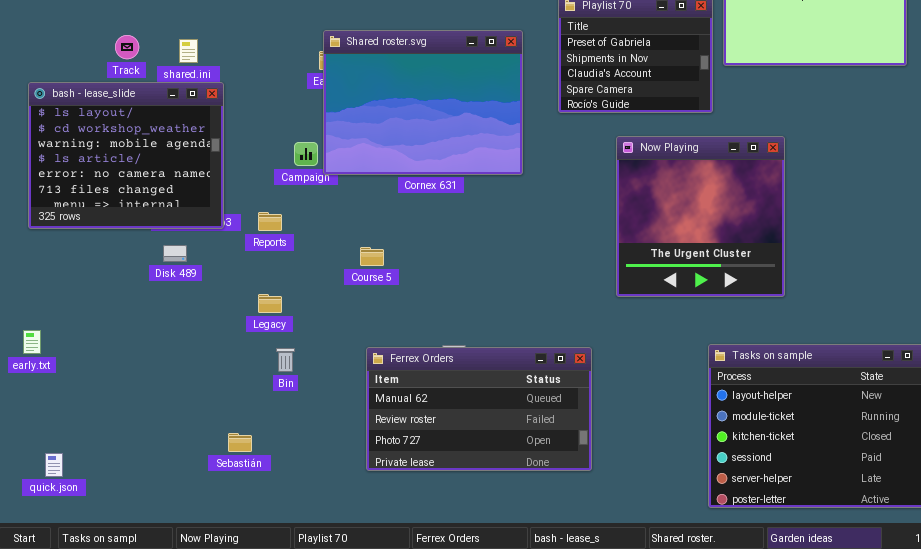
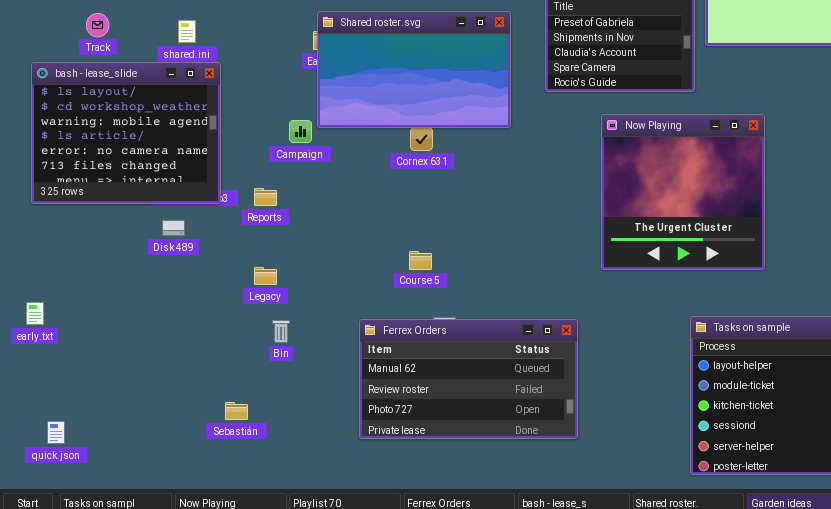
Shared roster.svg: [323,30,523,175] -> [317,11,511,128], resized
Track: [115,35,139,59] -> [86,13,109,37], moved
Course 5: [360,247,384,266] -> [409,251,432,270], moved

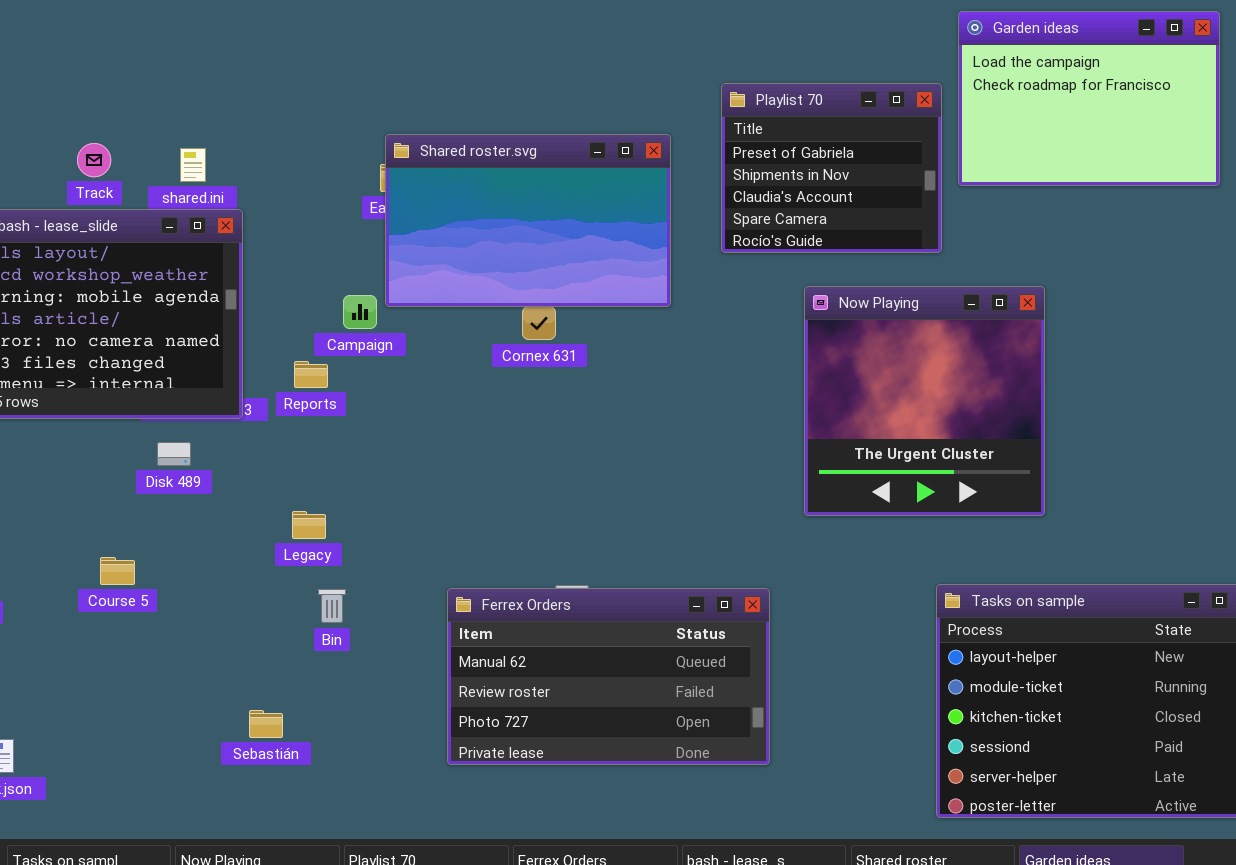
Track: [86,13,109,37] -> [77,143,111,177], moved
Reports: [254,188,277,206] -> [294,361,328,388], moved
Course 5: [409,251,432,270] -> [100,557,135,585], moved

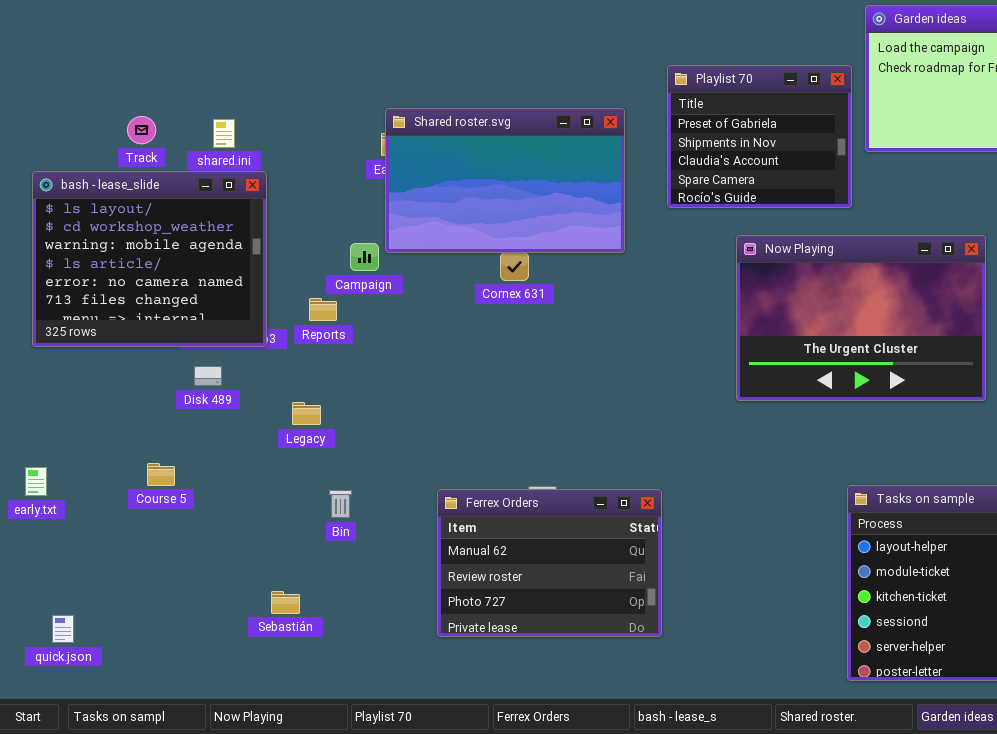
Now Playing: [804,286,1045,516] -> [736,235,986,401], resized
Legacy: [292,511,326,539] -> [292,402,321,425], moved
Ferrex Orders: [447,588,770,765] -> [437,489,662,637], resized

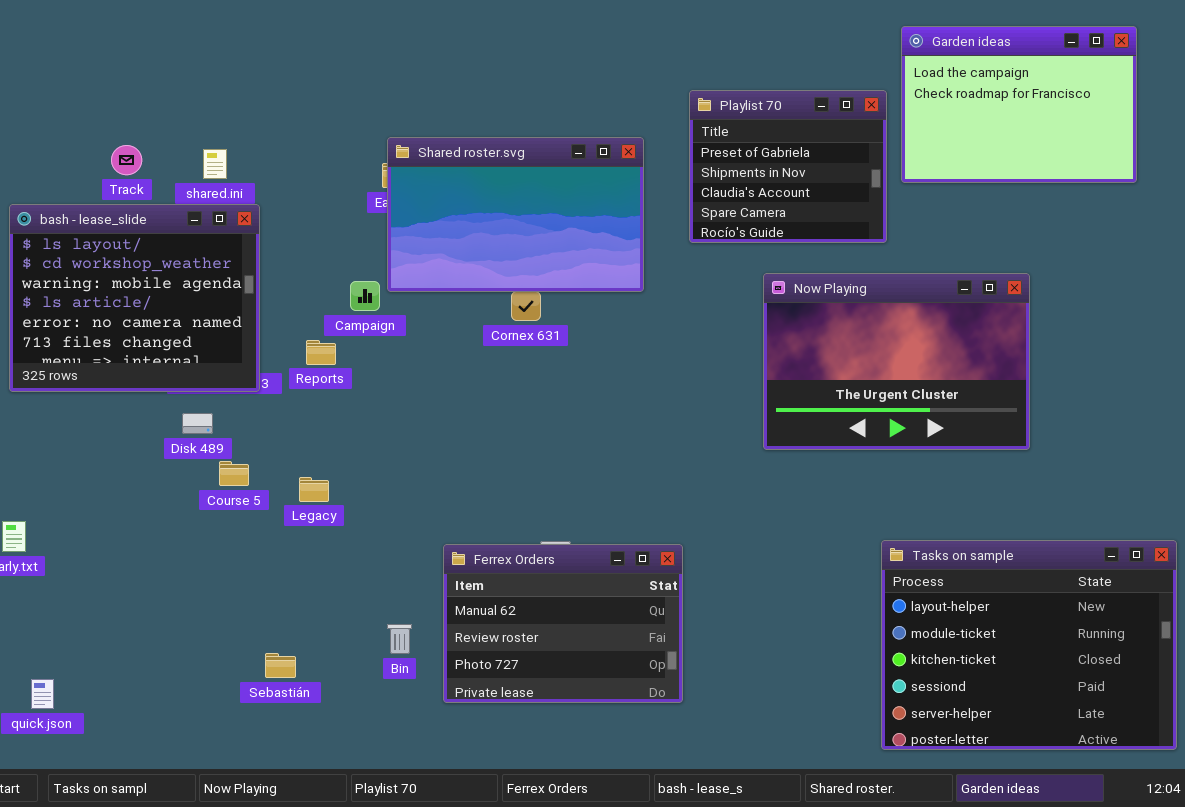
Legacy: [292,402,321,425] -> [299,477,329,502], moved
Course 5: [147,463,175,486] -> [219,461,249,486], moved
Bin: [329,490,352,518] -> [387,624,412,654], moved

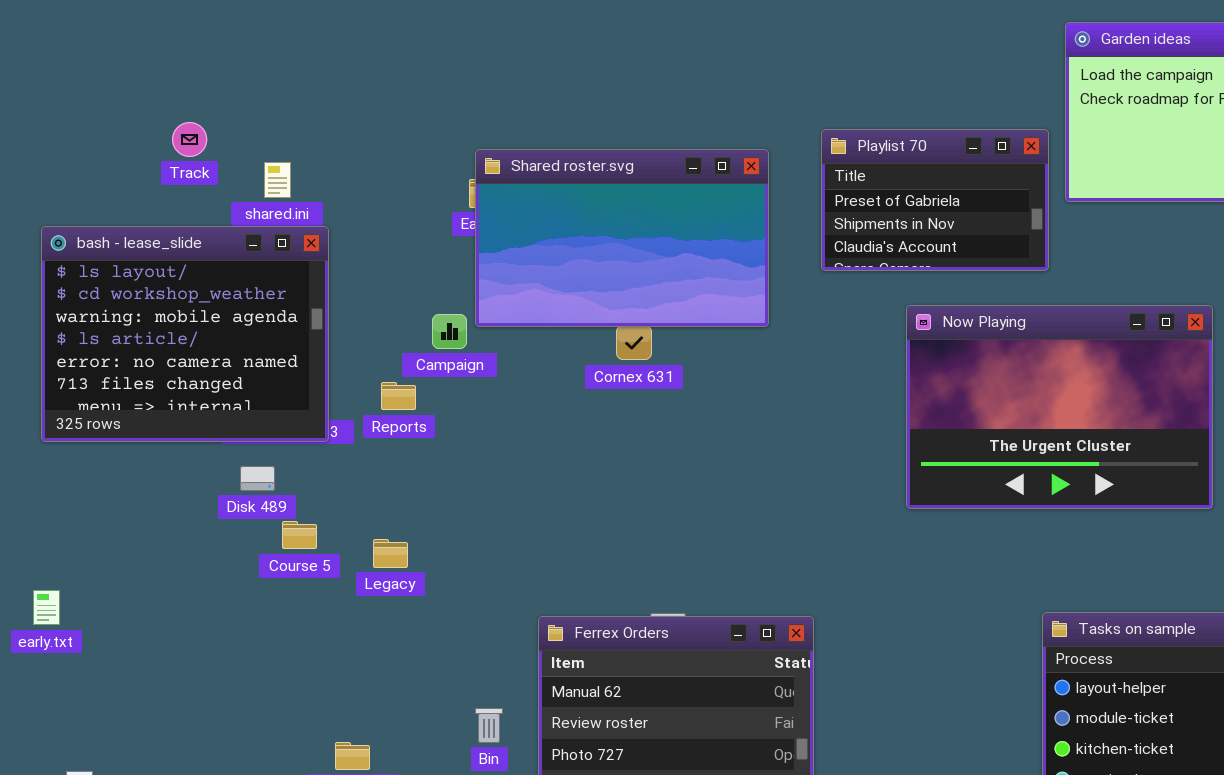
Playlist 70: [689,90,887,243] -> [821,129,1049,271], resized
Track: [111,145,142,175] -> [172,122,207,157], moved

